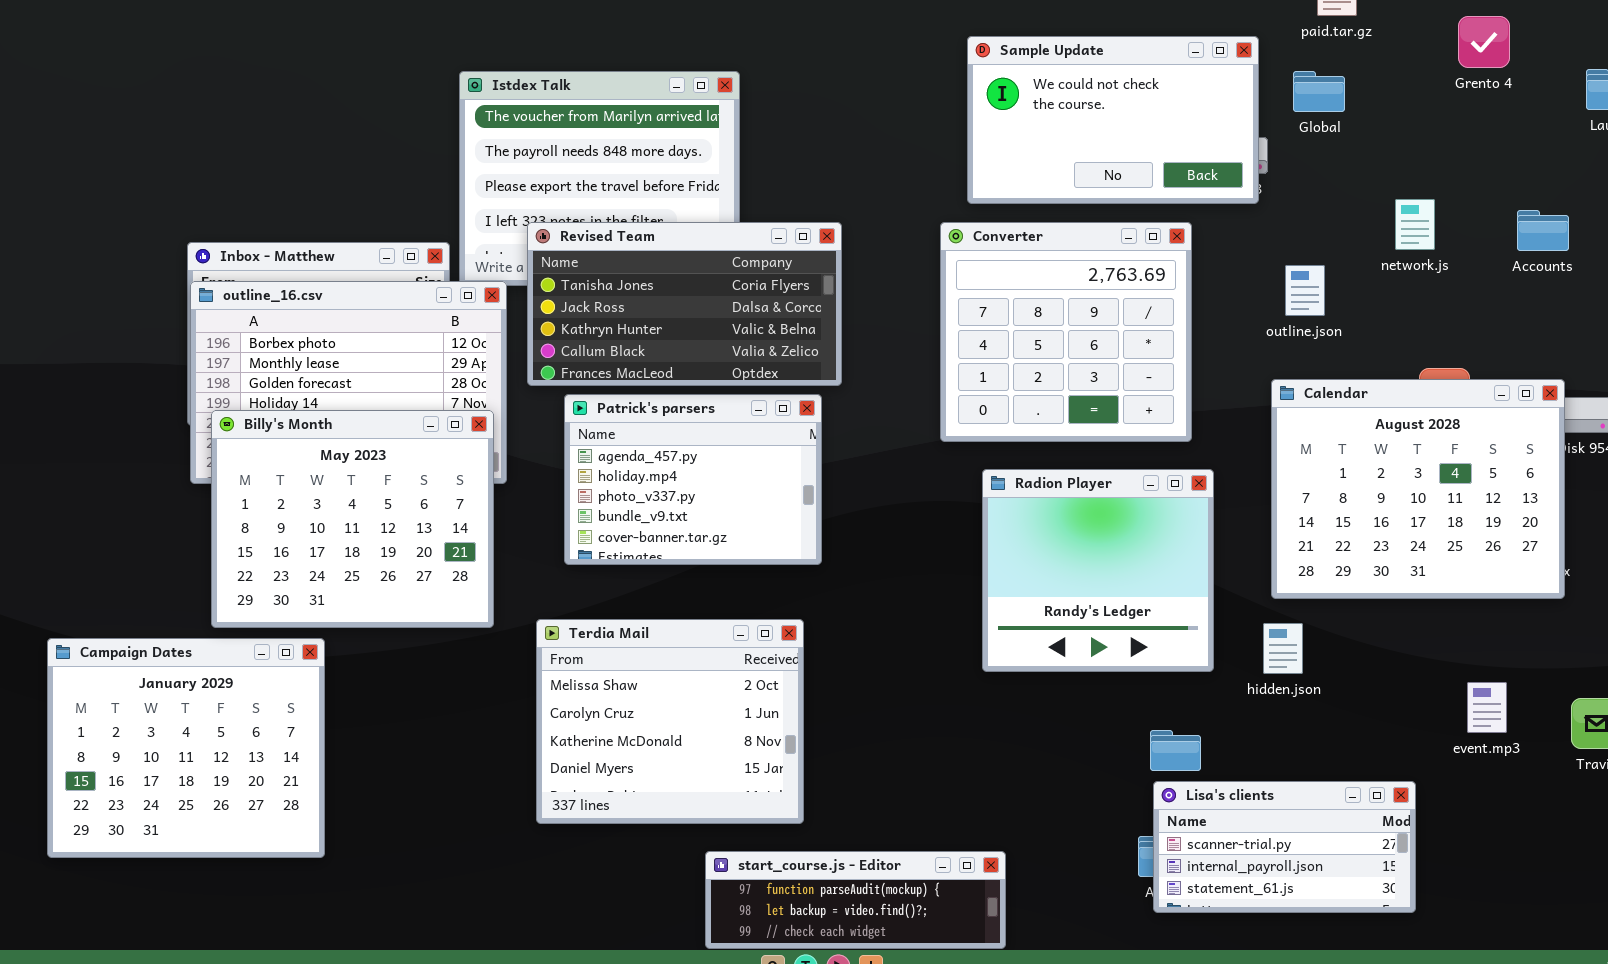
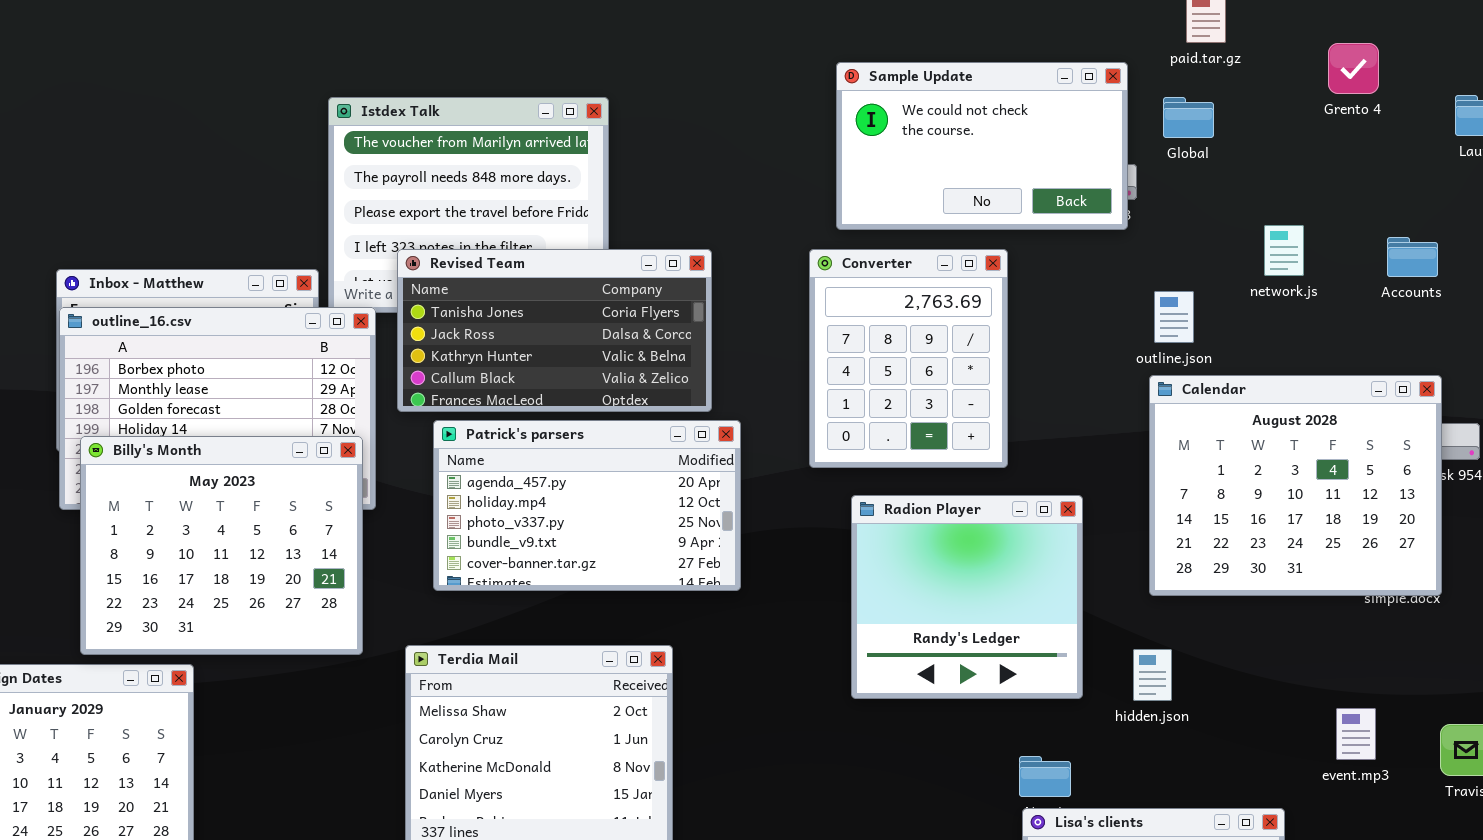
Converter: [940,222,1192,442] -> [809,249,1008,468], resized
Calendar: [1271,379,1565,599] -> [1149,375,1442,596], moved
Patrick's parsers: [564,394,822,565] -> [433,420,741,591], resized

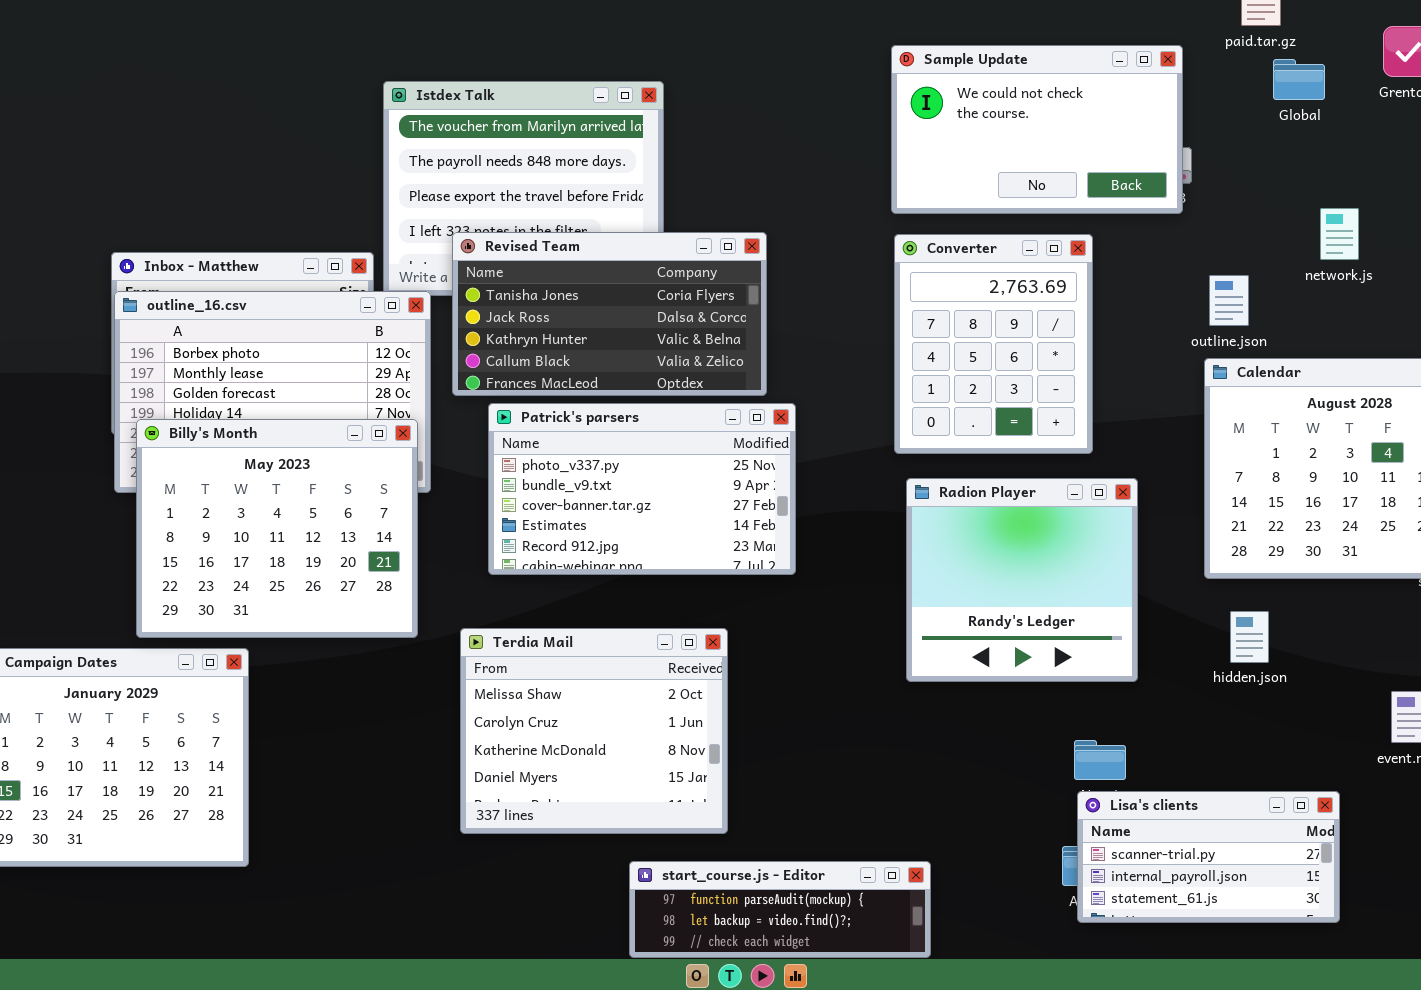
Global: [1163,97,1214,138] -> [1273,59,1325,100], moved
Converter: [809,249,1008,468] -> [894,234,1093,454], moved
Patrick's parsers: [433,420,741,591] -> [488,403,796,575], scrolled down 2 rows
hidden.json: [1133,649,1172,701] -> [1230,611,1269,663], moved

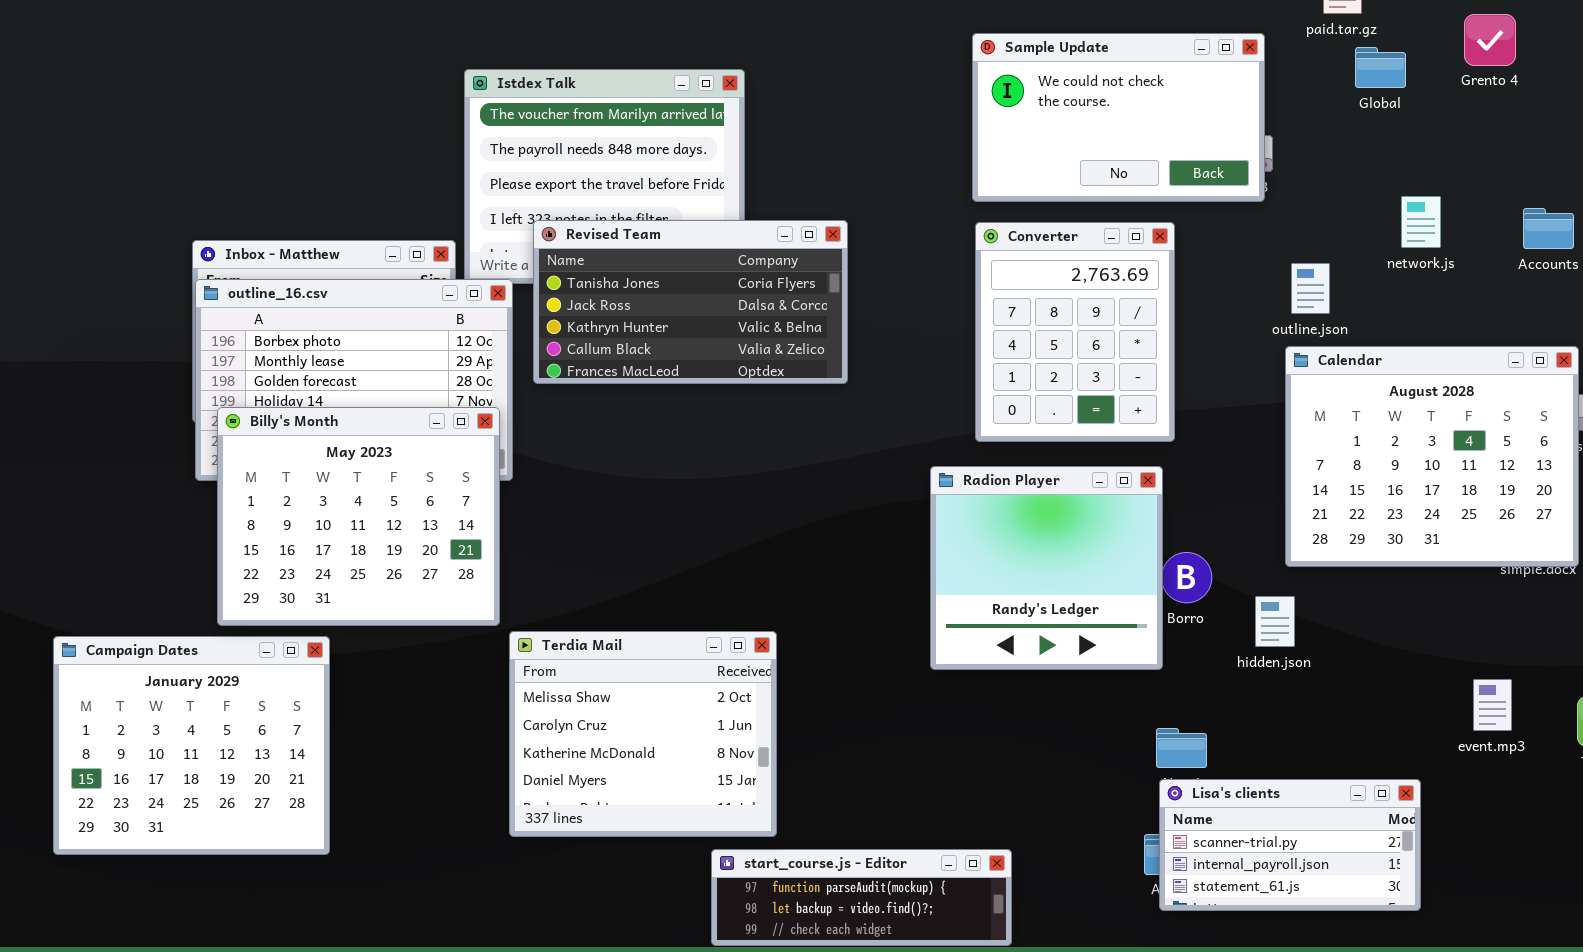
Patrick's parsers: [488,403,796,575] -> none, closed
Radion Player: [906,478,1138,682] -> [930,466,1163,670], moved
hidden.json: [1230,611,1269,663] -> [1255,596,1295,647], moved
Terdia Mail: [460,628,728,834] -> [509,631,777,837], moved

